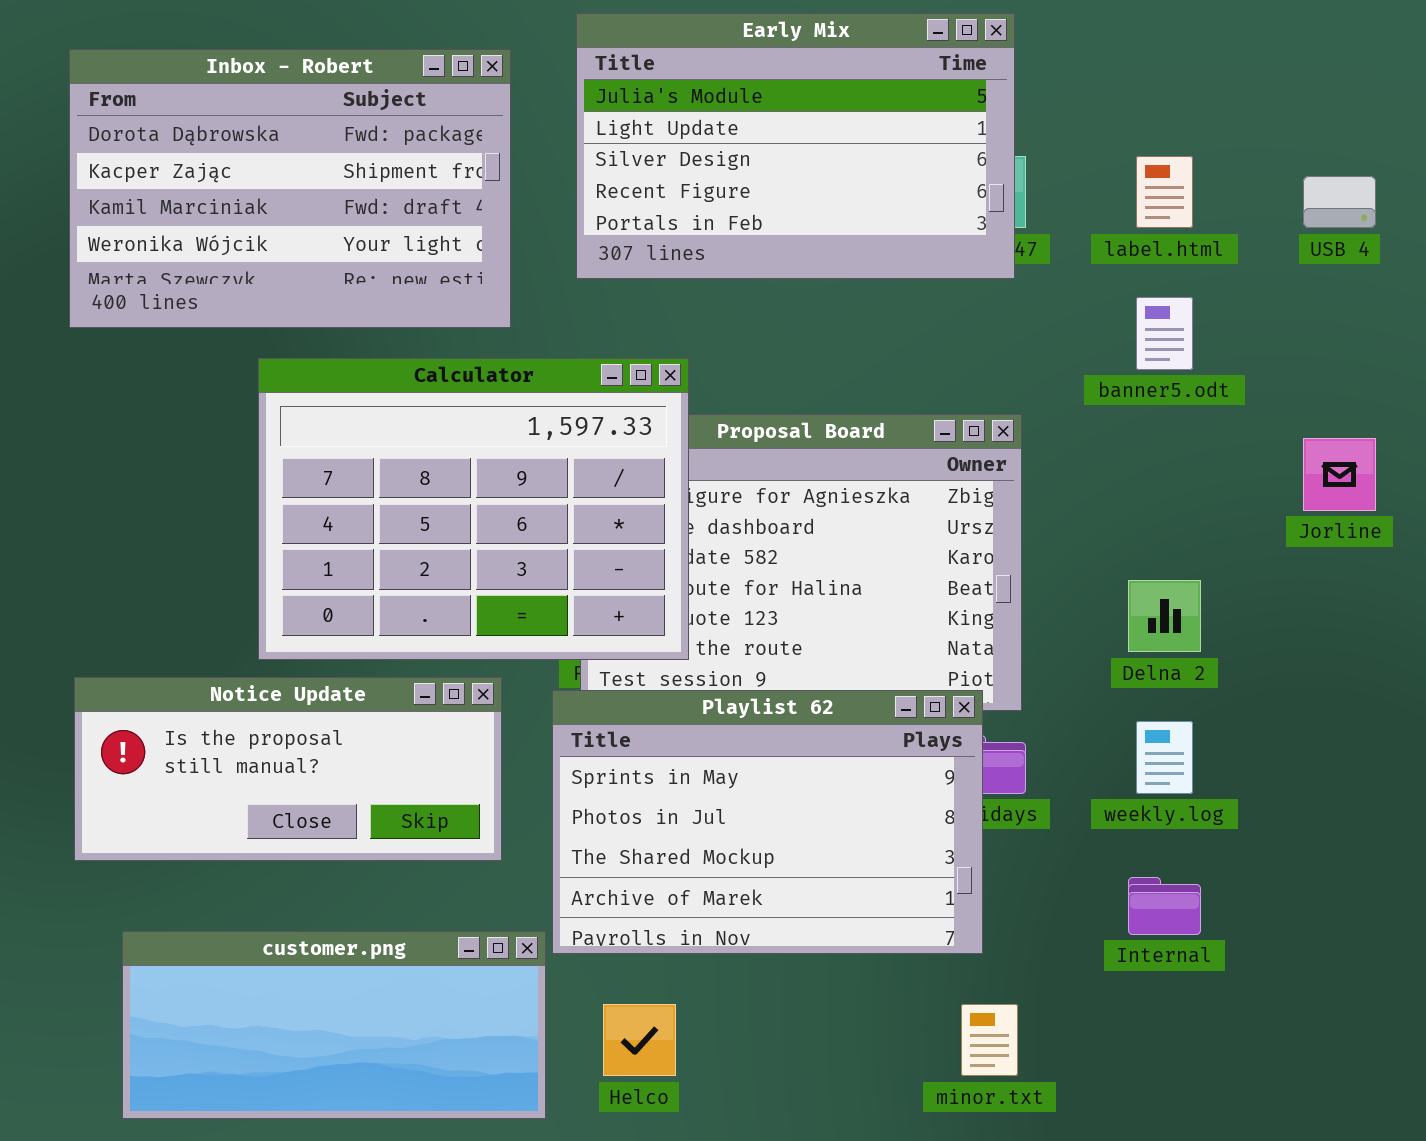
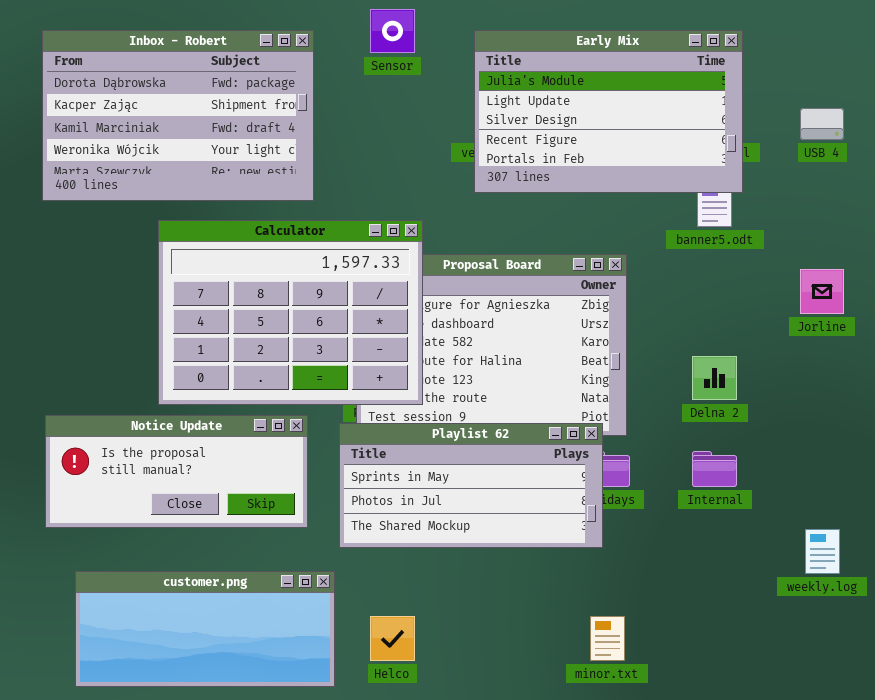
Early Mix: [576,13,1015,279] -> [474,30,743,193], moved
Playlist 62: [552,690,983,954] -> [339,423,603,548], resized
weekly.log: [1136,721,1193,794] -> [805,529,840,574], moved
Internal: [1128,877,1201,935] -> [692,451,737,487], moved

